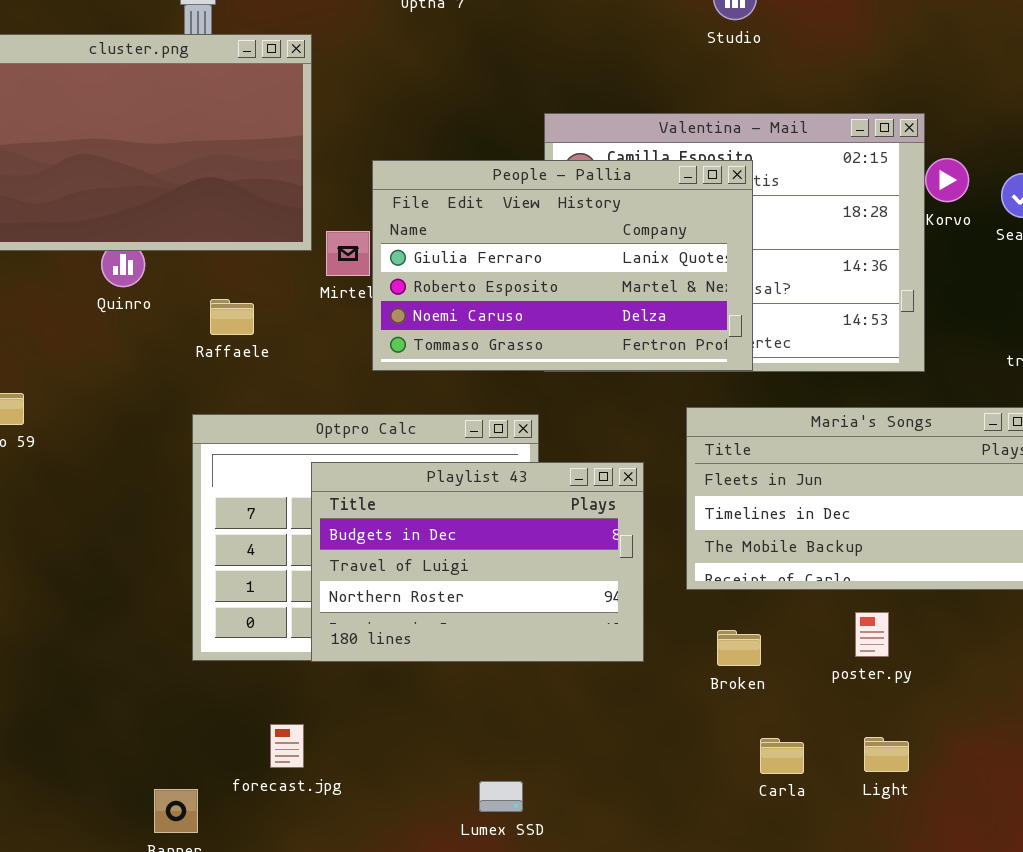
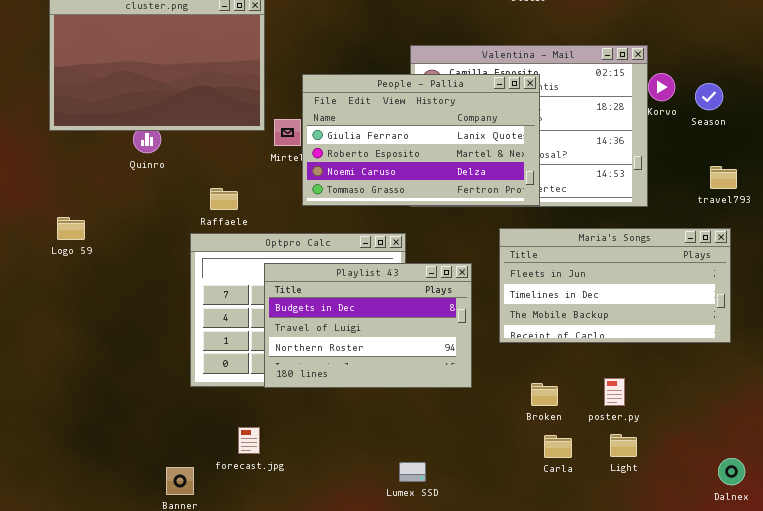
Raffaele: [210,299,254,335] -> [210,188,238,210], moved
poster.py: [855,612,889,657] -> [604,378,625,406], moved
Broken: [717,630,761,666] -> [531,383,558,406], moved
Lumex SSD: [479,781,523,812] -> [399,462,426,482], moved

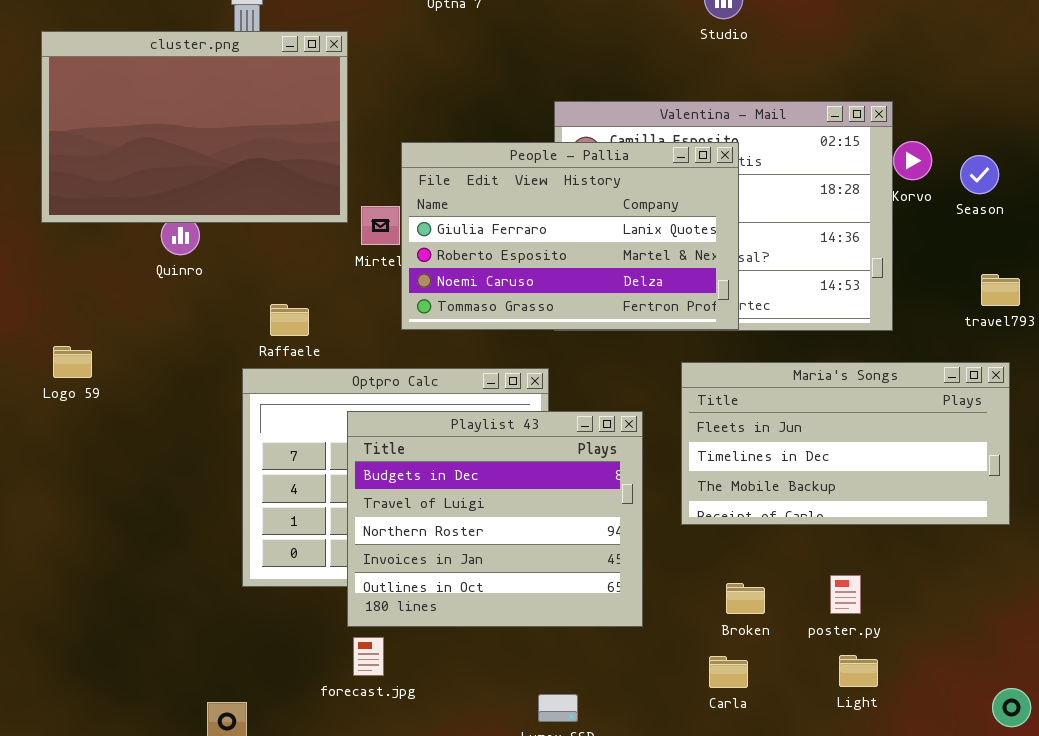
Playlist 43: [264,263,472,388] -> [347,411,643,627], resized
forecast.jpg: [238,427,260,454] -> [353,637,384,676], moved
Carla: [544,435,572,458] -> [709,656,748,688], moved

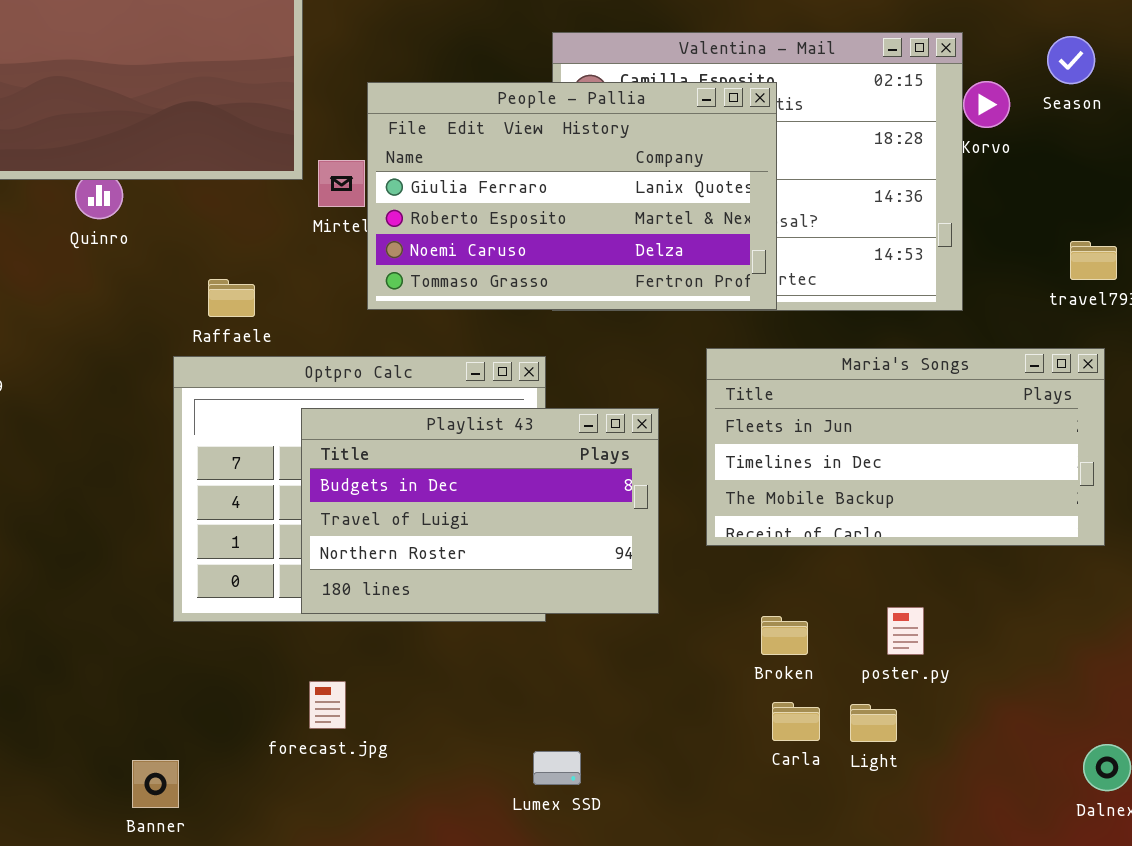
Season: [960,155,999,194] -> [1047,36,1095,84], moved
Playlist 43: [347,411,643,627] -> [301,408,659,614], resized
Light: [839,655,878,687] -> [850,704,897,742], moved
Carla: [709,656,748,688] -> [772,702,820,741], moved

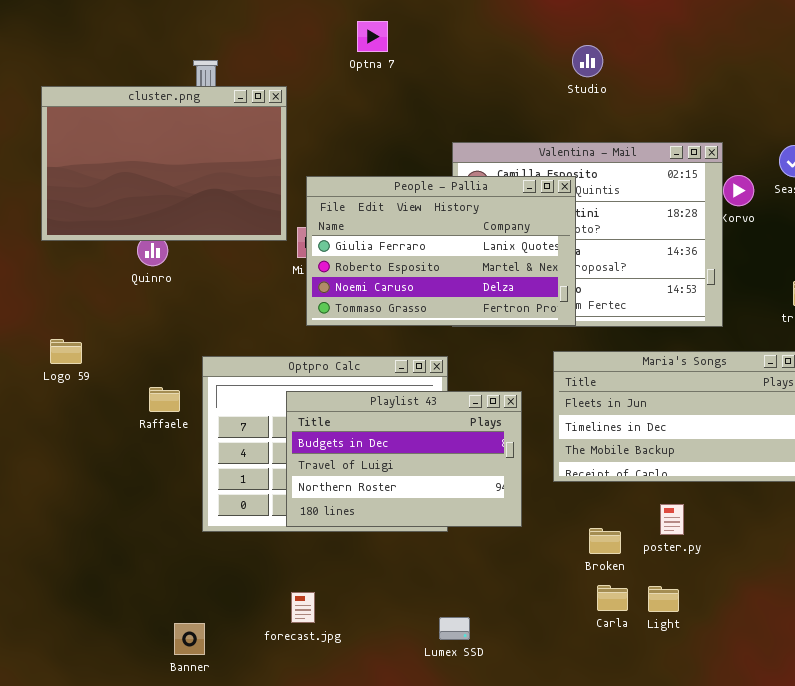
People - Pallia: [367,82,777,310] -> [306,176,576,326], moved
Raffaele: [208,279,255,317] -> [149,387,180,412], moved
poster.py: [887,607,924,655] -> [660,504,684,535], moved
forecast.jpg: [309,681,346,729] -> [291,592,315,623], moved

